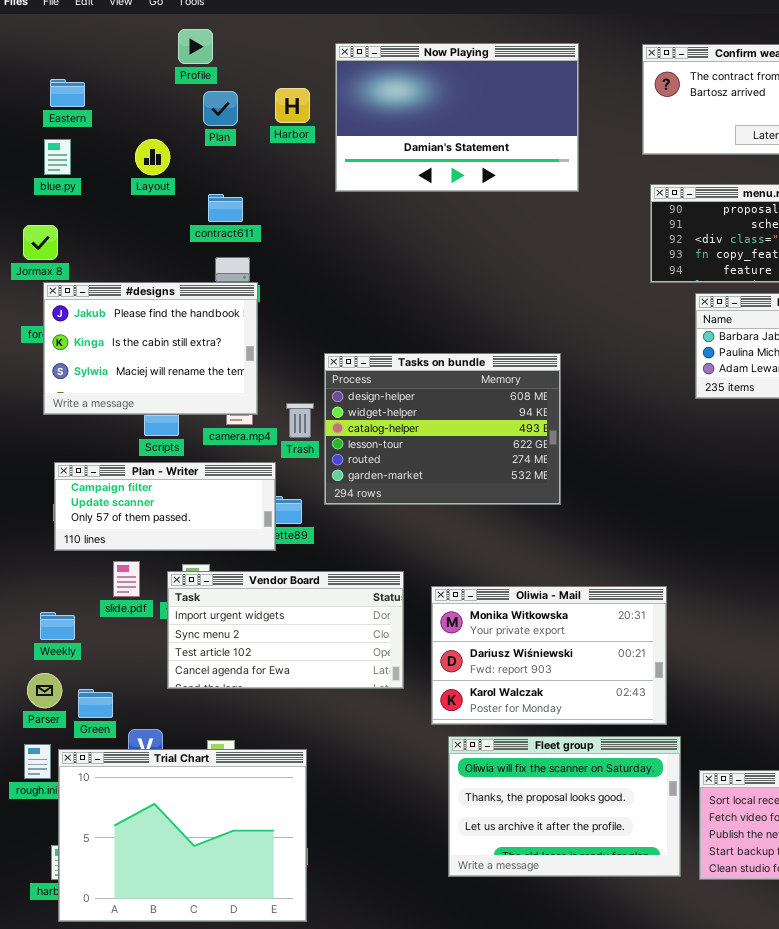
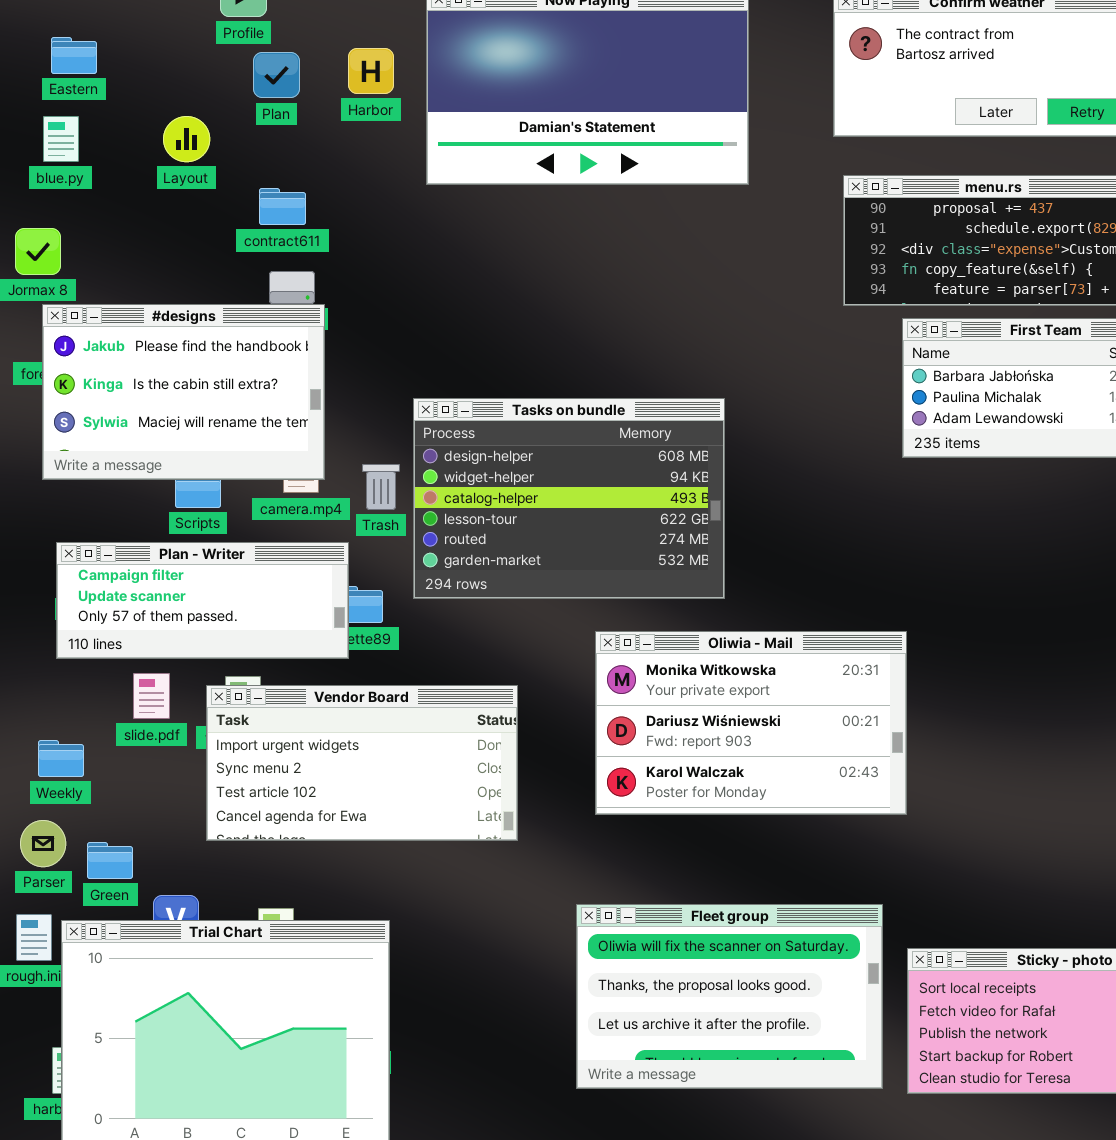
Oliwia - Mail: [431,586,667,725] -> [595,631,907,815], moved

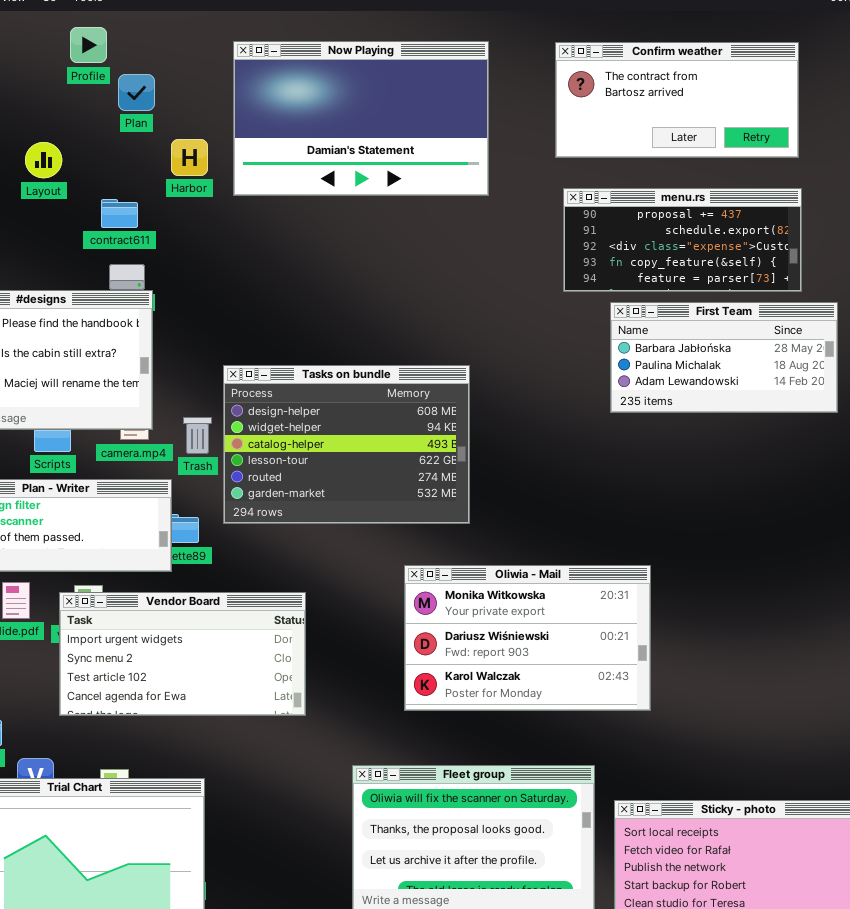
Harbor: [348,48,394,94] -> [171,139,208,176], moved
Plan: [253,52,300,98] -> [118,74,155,111], moved
Oliwia - Mail: [595,631,907,815] -> [404,565,651,711], moved

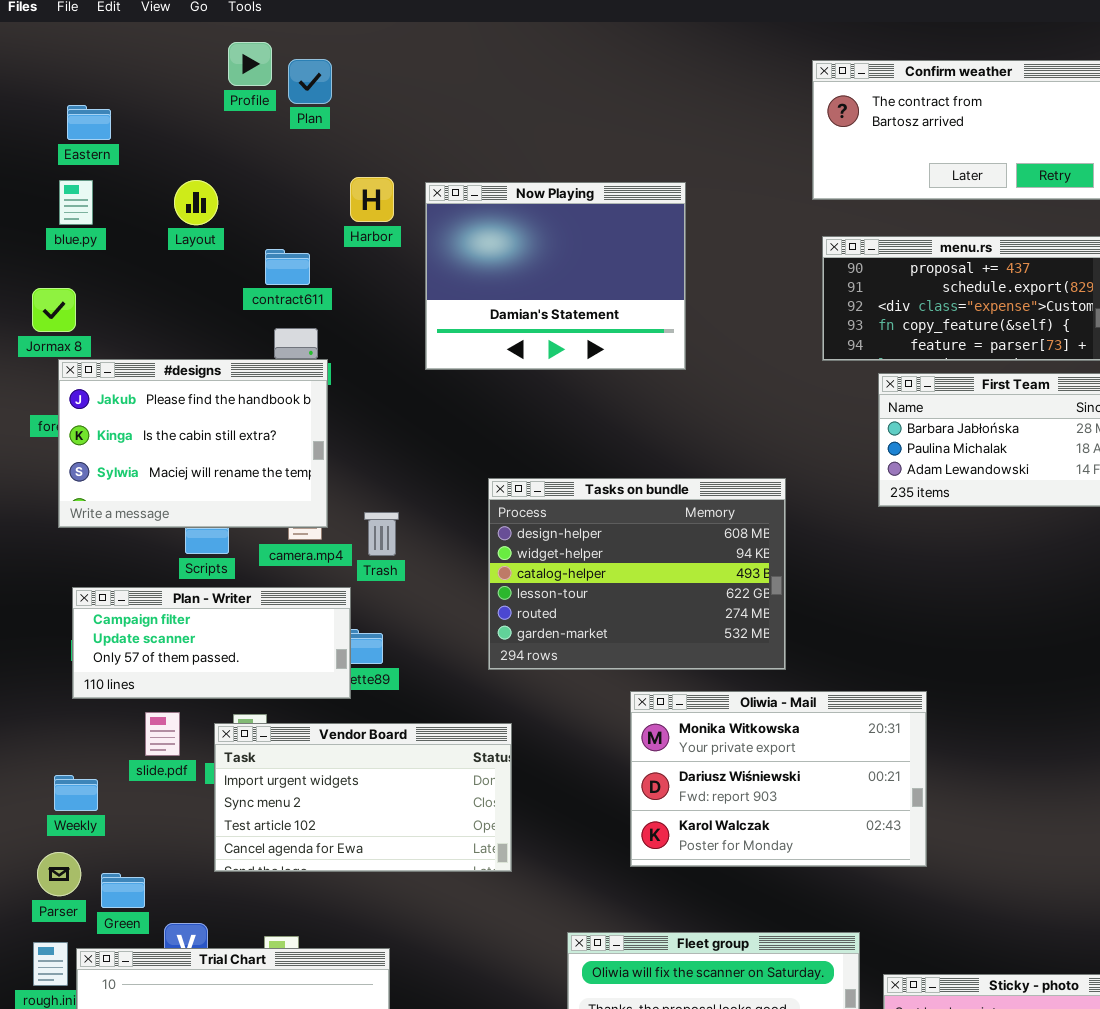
Now Playing: [233,41,489,196] -> [425,182,686,370], moved, resized
Plan: [118,74,155,111] -> [288,59,332,104], moved
Tasks on bundle: [223,365,470,524] -> [488,478,786,670], moved

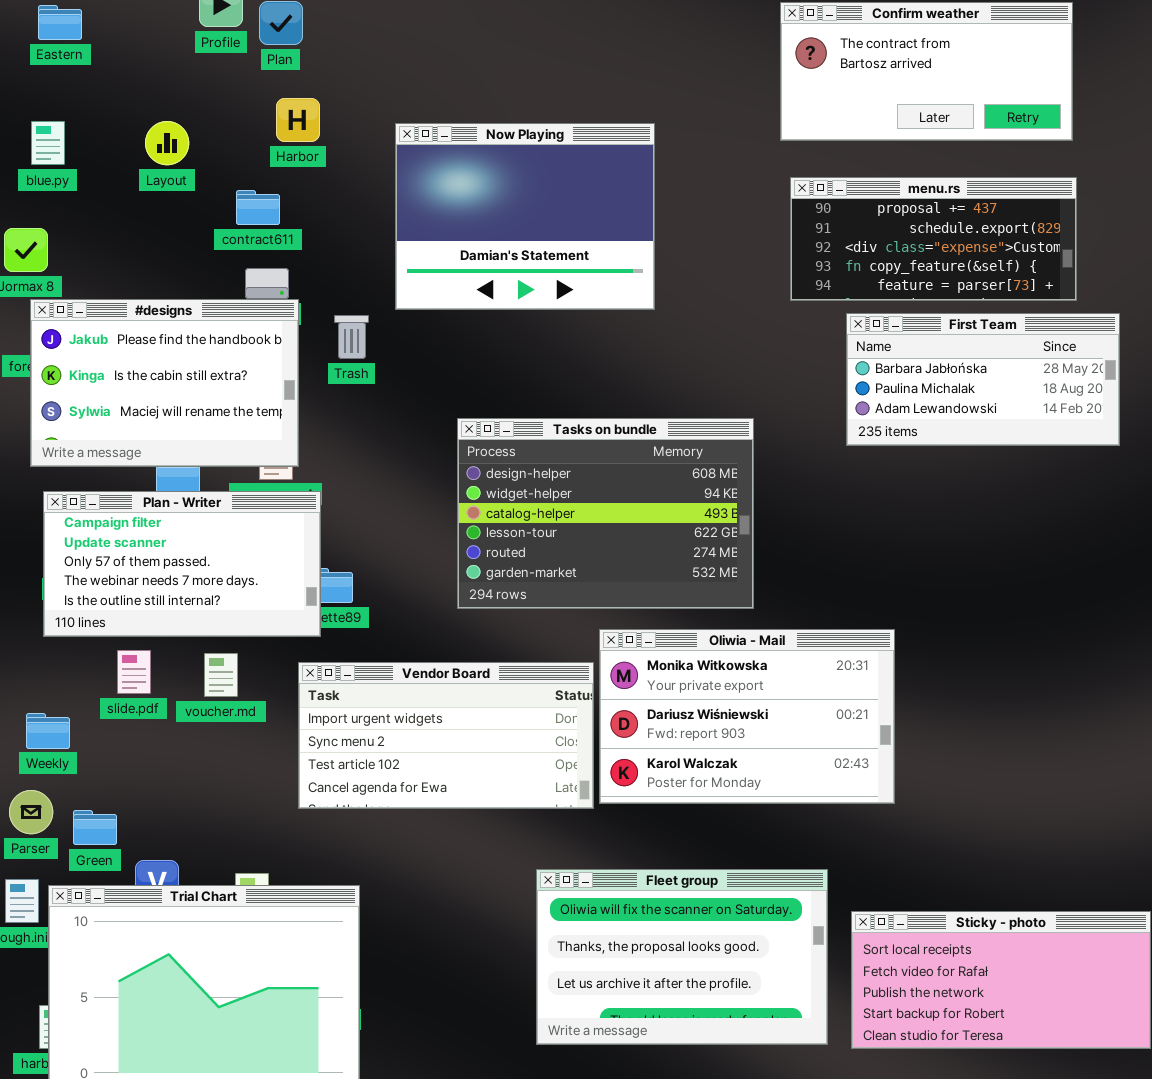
Eastern: [67,105,111,140] -> [38,5,82,40], moved
Harbor: [350,177,394,222] -> [276,98,320,142], moved
Trash: [364,512,399,556] -> [334,315,369,359], moved
Plan - Writer: [72,587,351,699] -> [43,491,321,637], resized
Vendor Board: [214,723,512,872] -> [298,662,594,809], moved

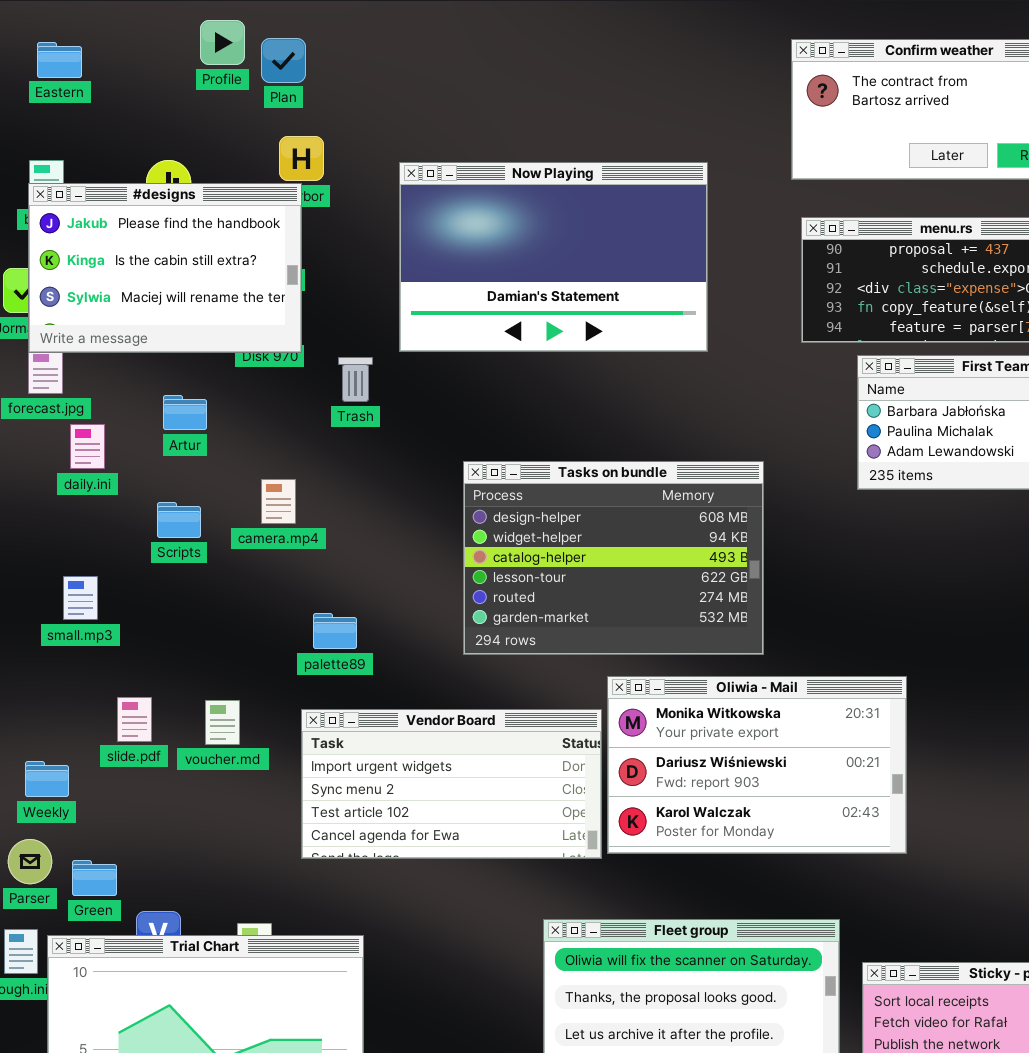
Now Playing: [395,123,655,310] -> [399,162,708,352], resized
#designs: [30,299,299,467] -> [28,183,302,353], moved
Plan - Writer: [43,491,321,637] -> none, closed

